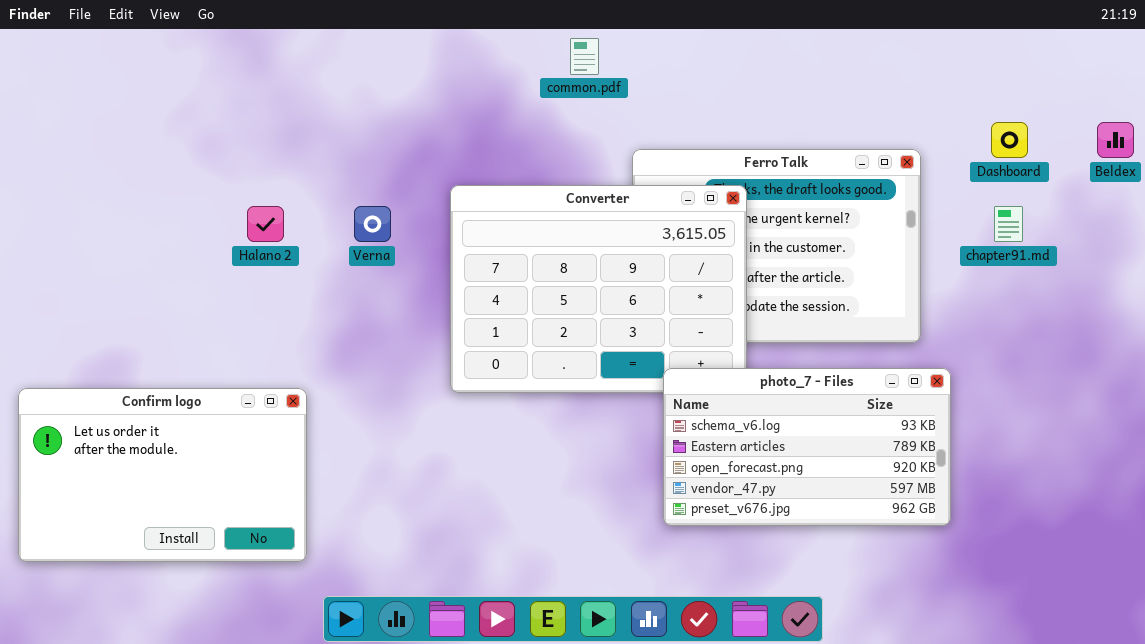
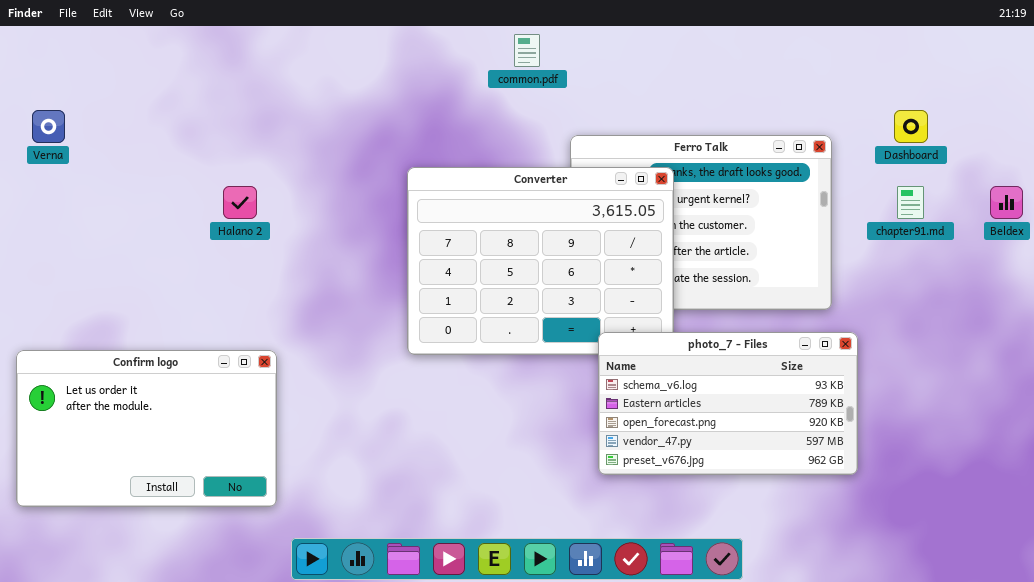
Beldex: [1097,122,1134,158] -> [990,186,1023,219], moved
Verna: [354,206,391,242] -> [32,110,65,143], moved

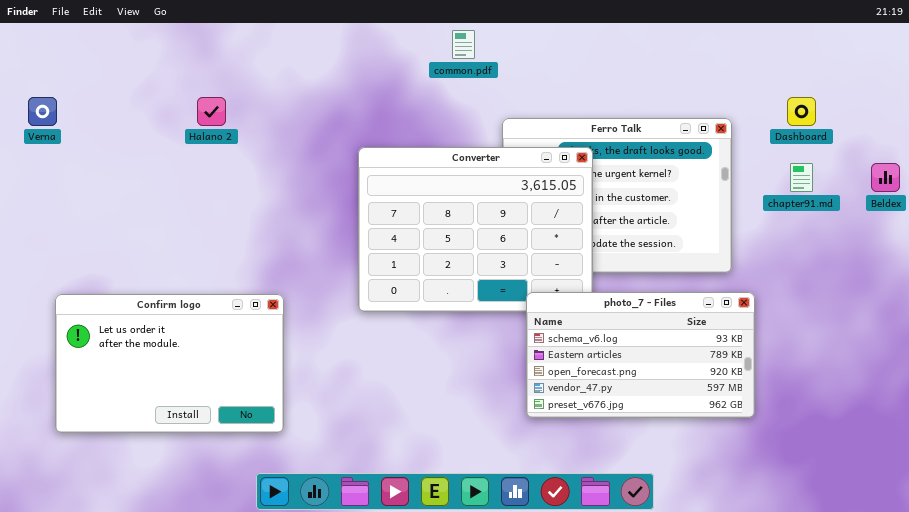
Halano 2: [223,186,257,219] -> [197,97,226,126], moved
Confirm logo: [16,350,277,507] -> [55,294,284,433], moved

